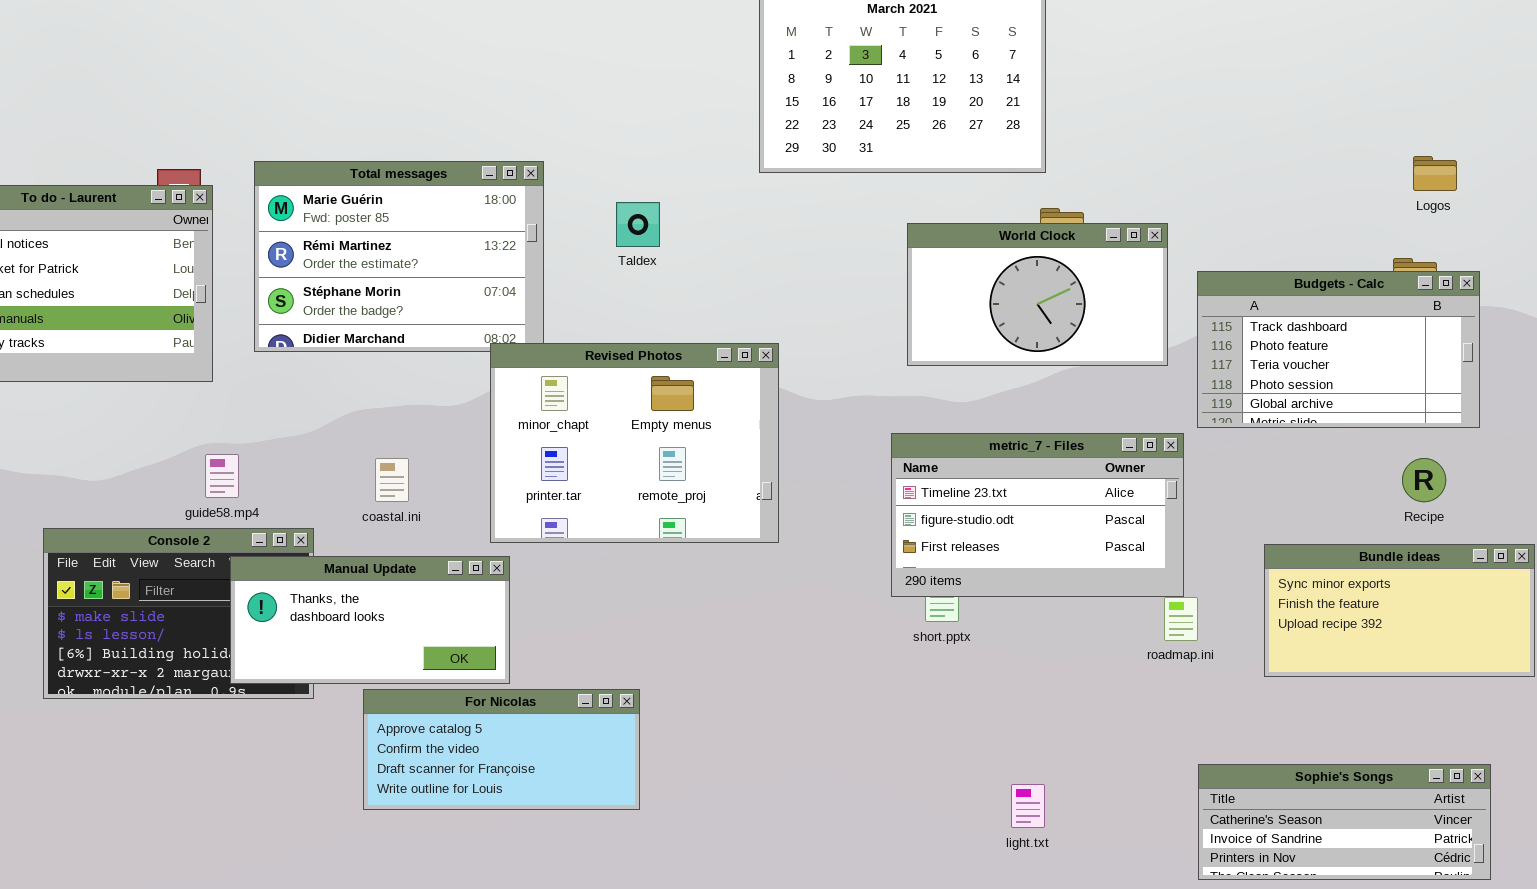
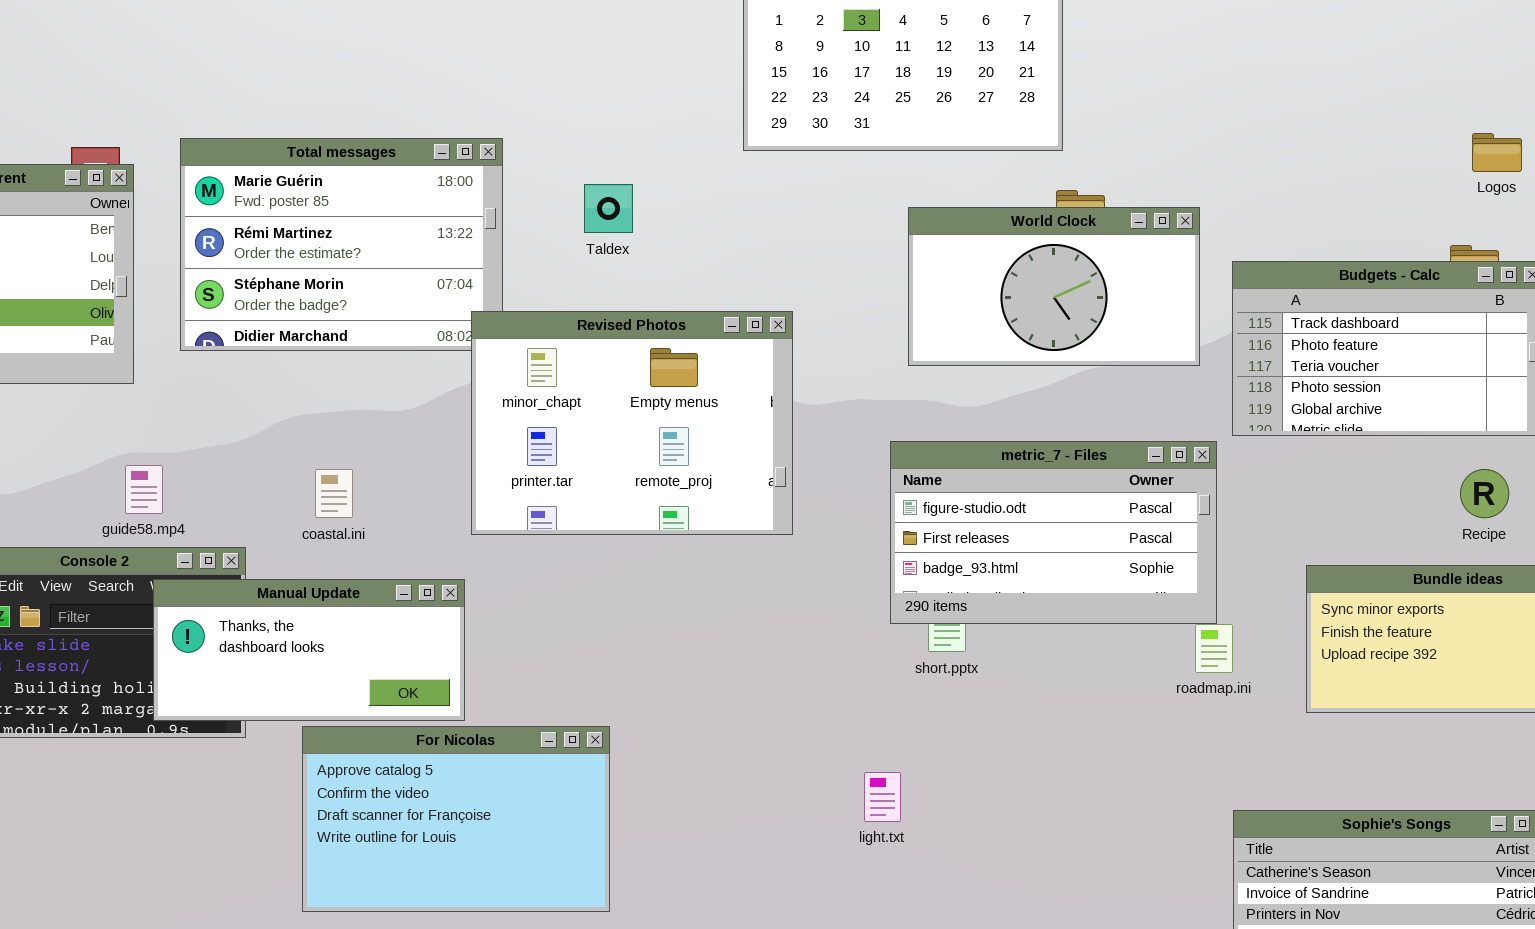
Revised Photos: [490,343,779,543] -> [471,311,793,535], moved
metric_7 - Files: [891,433,1184,597] -> [890,441,1217,624], scrolled down 1 row
For Nicolas: [363,689,640,810] -> [302,726,610,912], resized
light.txt: [1011,784,1045,828] -> [864,772,901,822], moved

